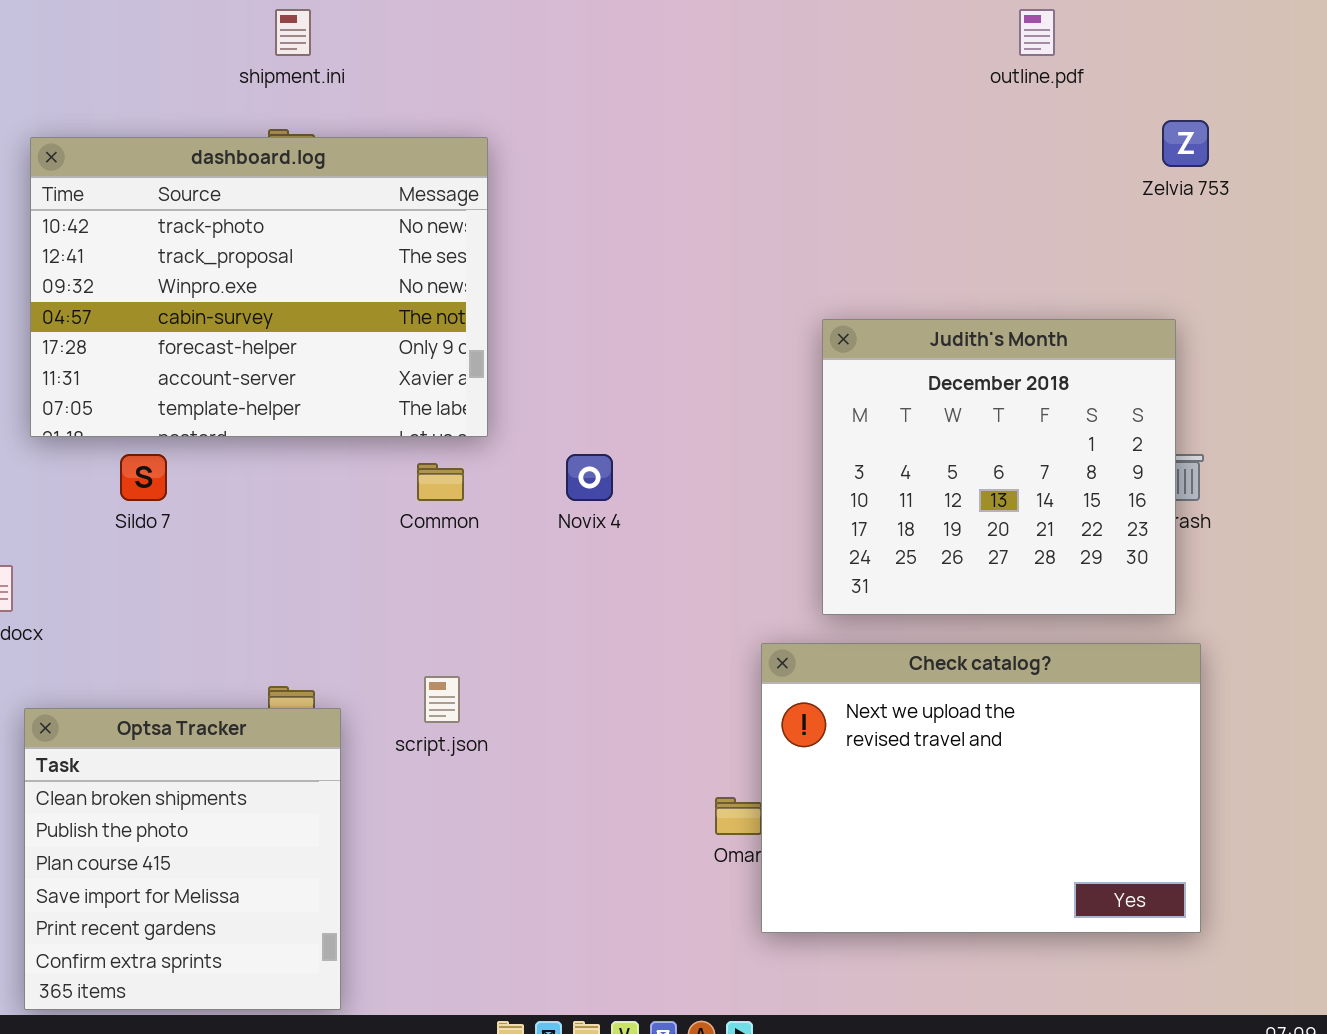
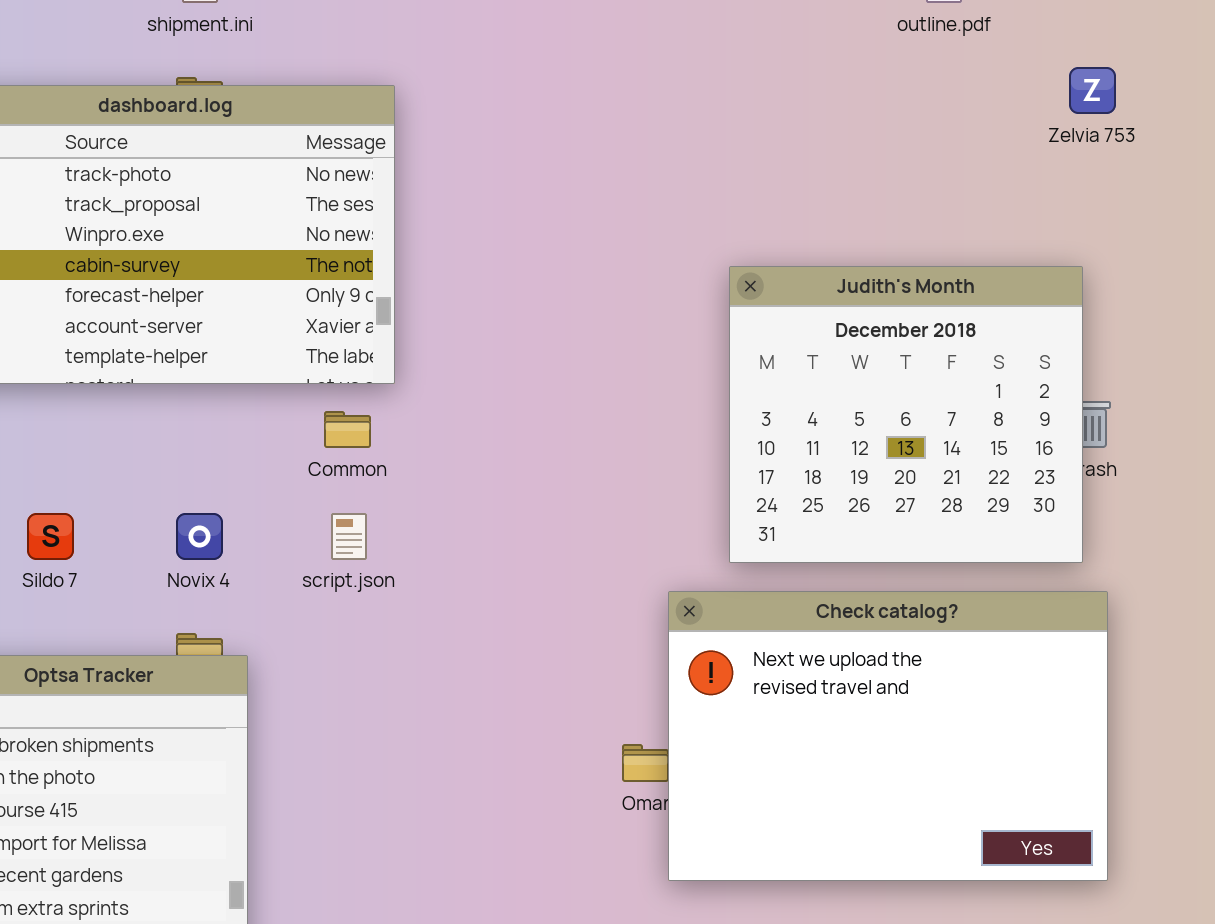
Sildo 7: [120,454,167,501] -> [27,513,74,560], moved
Novix 4: [566,454,613,501] -> [176,513,223,560], moved
script.json: [424,676,460,723] -> [331,513,367,560], moved

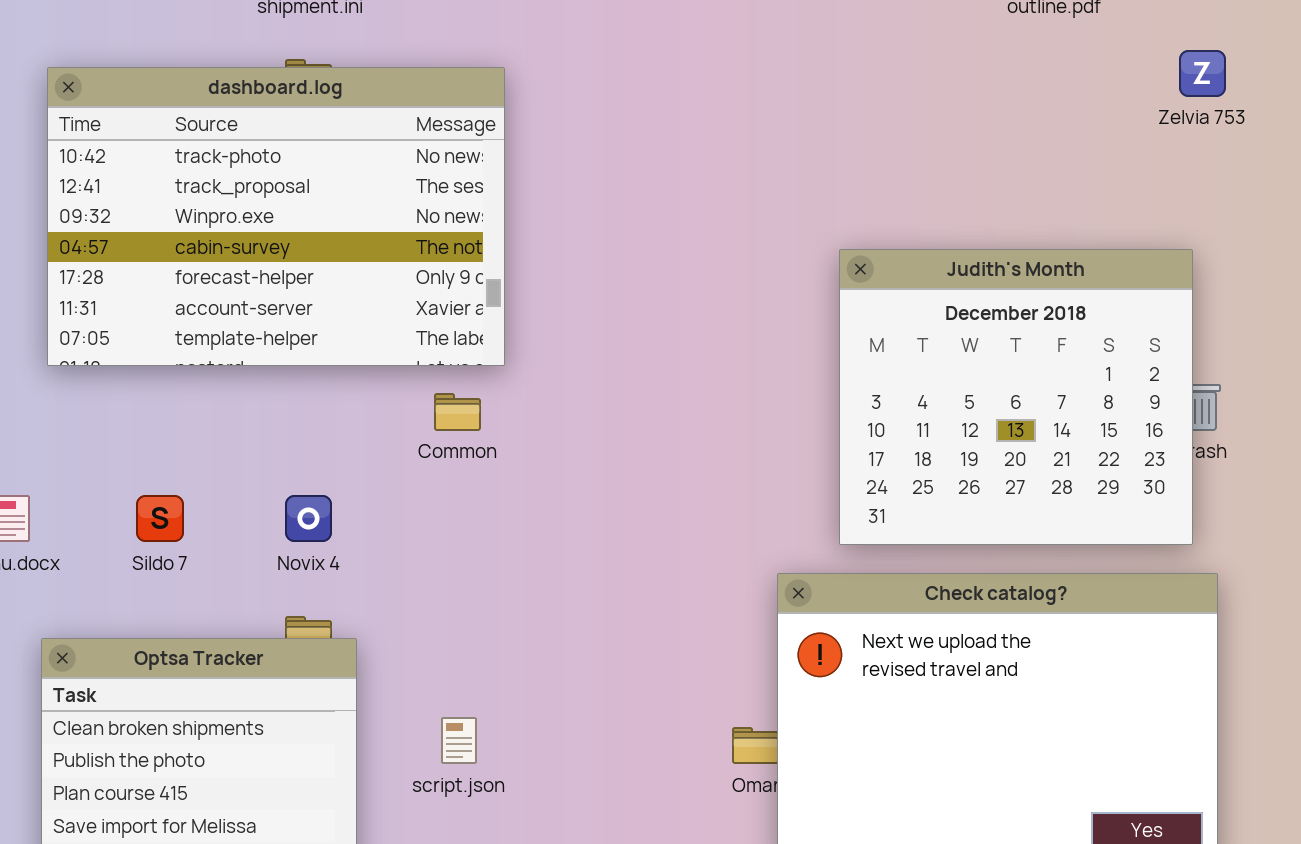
script.json: [331,513,367,560] -> [441,717,477,764], moved

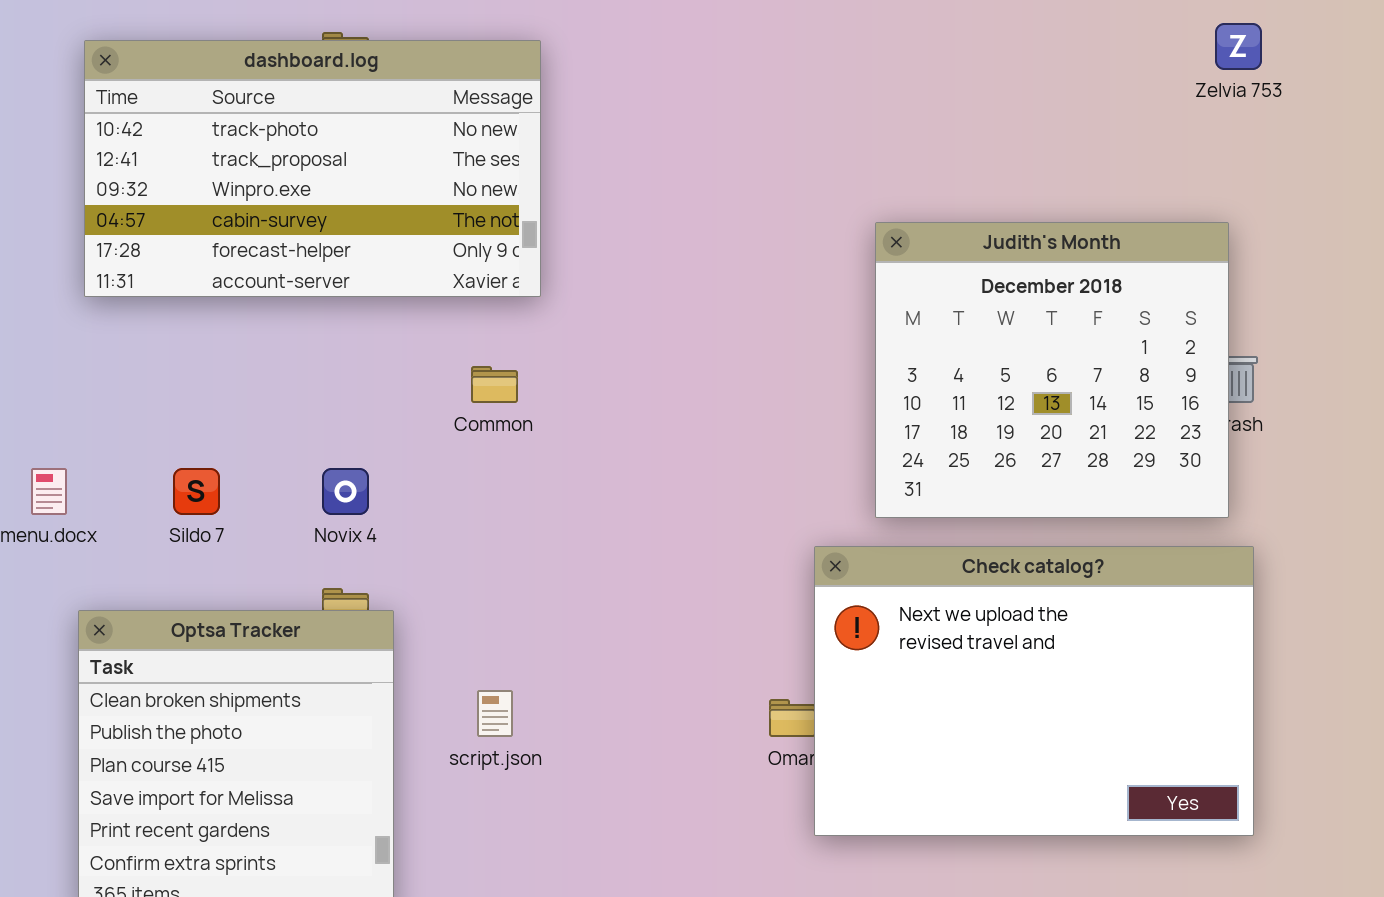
dashboard.log: [47,67,505,366] -> [84,40,541,297], resized

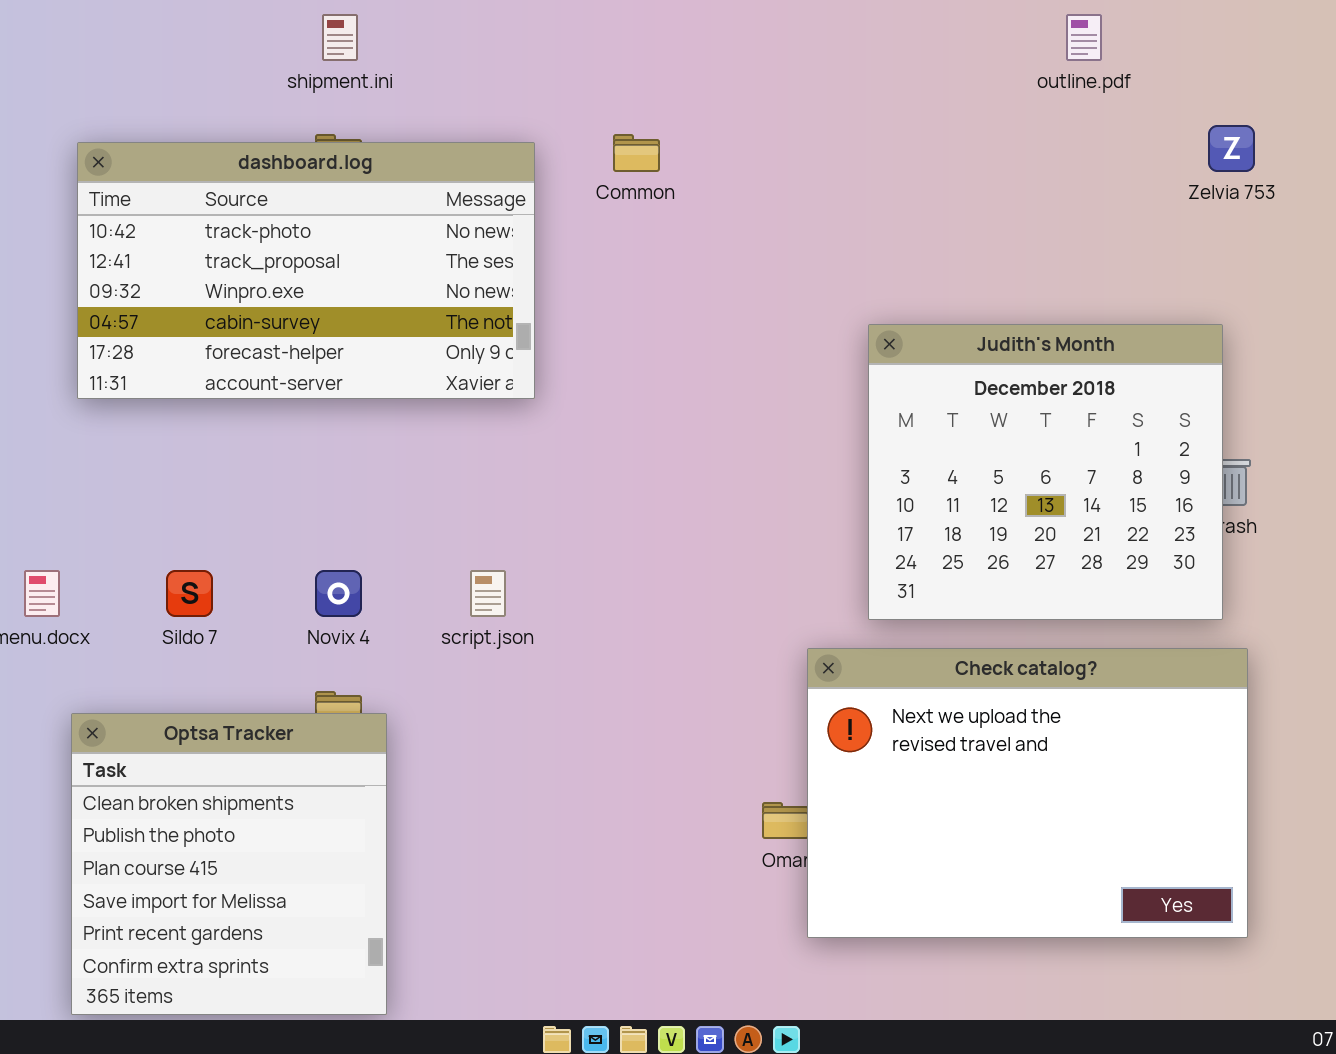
Common: [471,366,518,403] -> [613,134,660,172], moved
script.json: [477,690,513,737] -> [470,570,506,617], moved

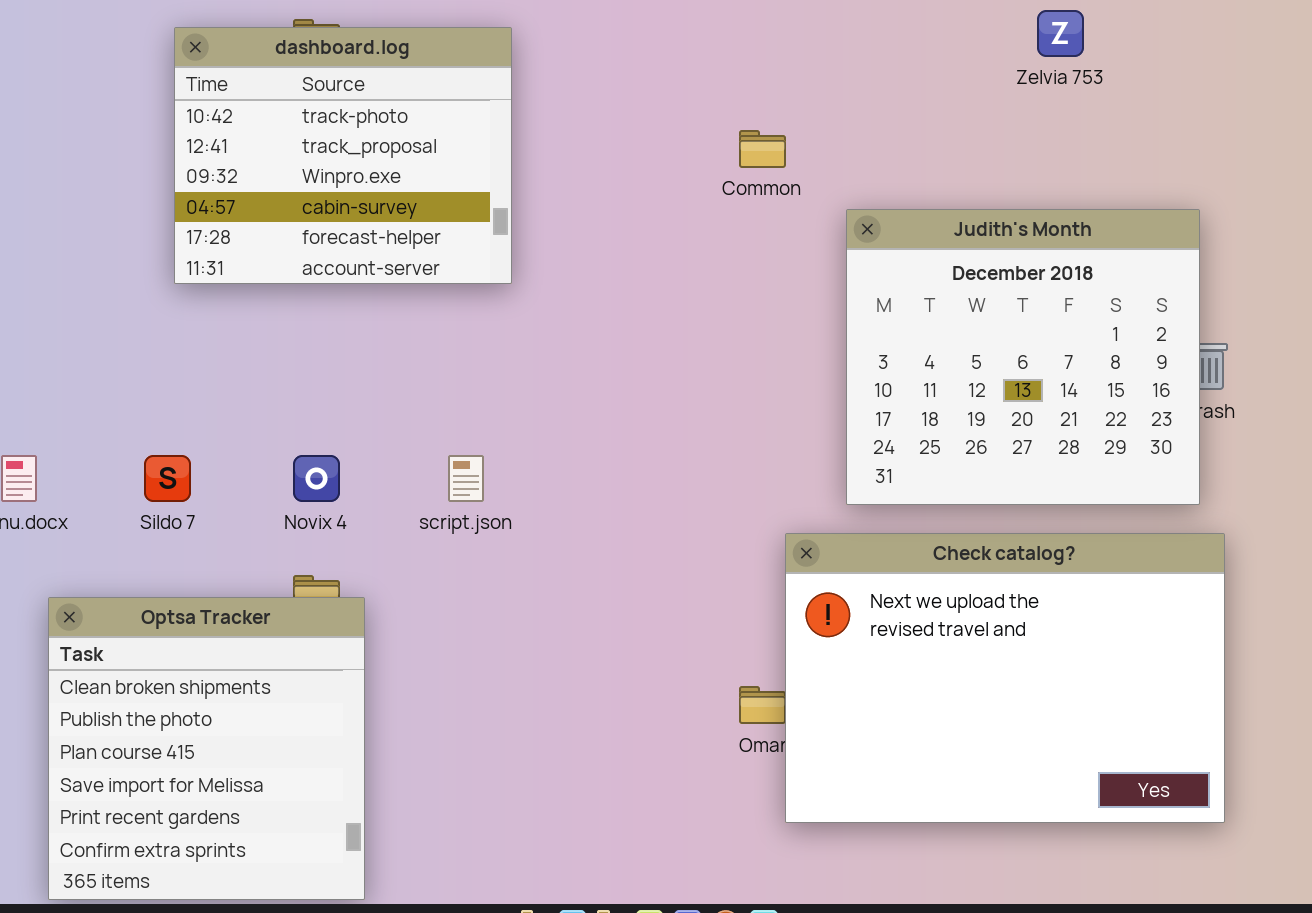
Zelvia 753: [1208,125,1255,172] -> [1037,10,1084,57], moved
Common: [613,134,660,172] -> [739,130,786,168], moved
dashboard.log: [77,142,535,399] -> [174,27,512,284], resized

